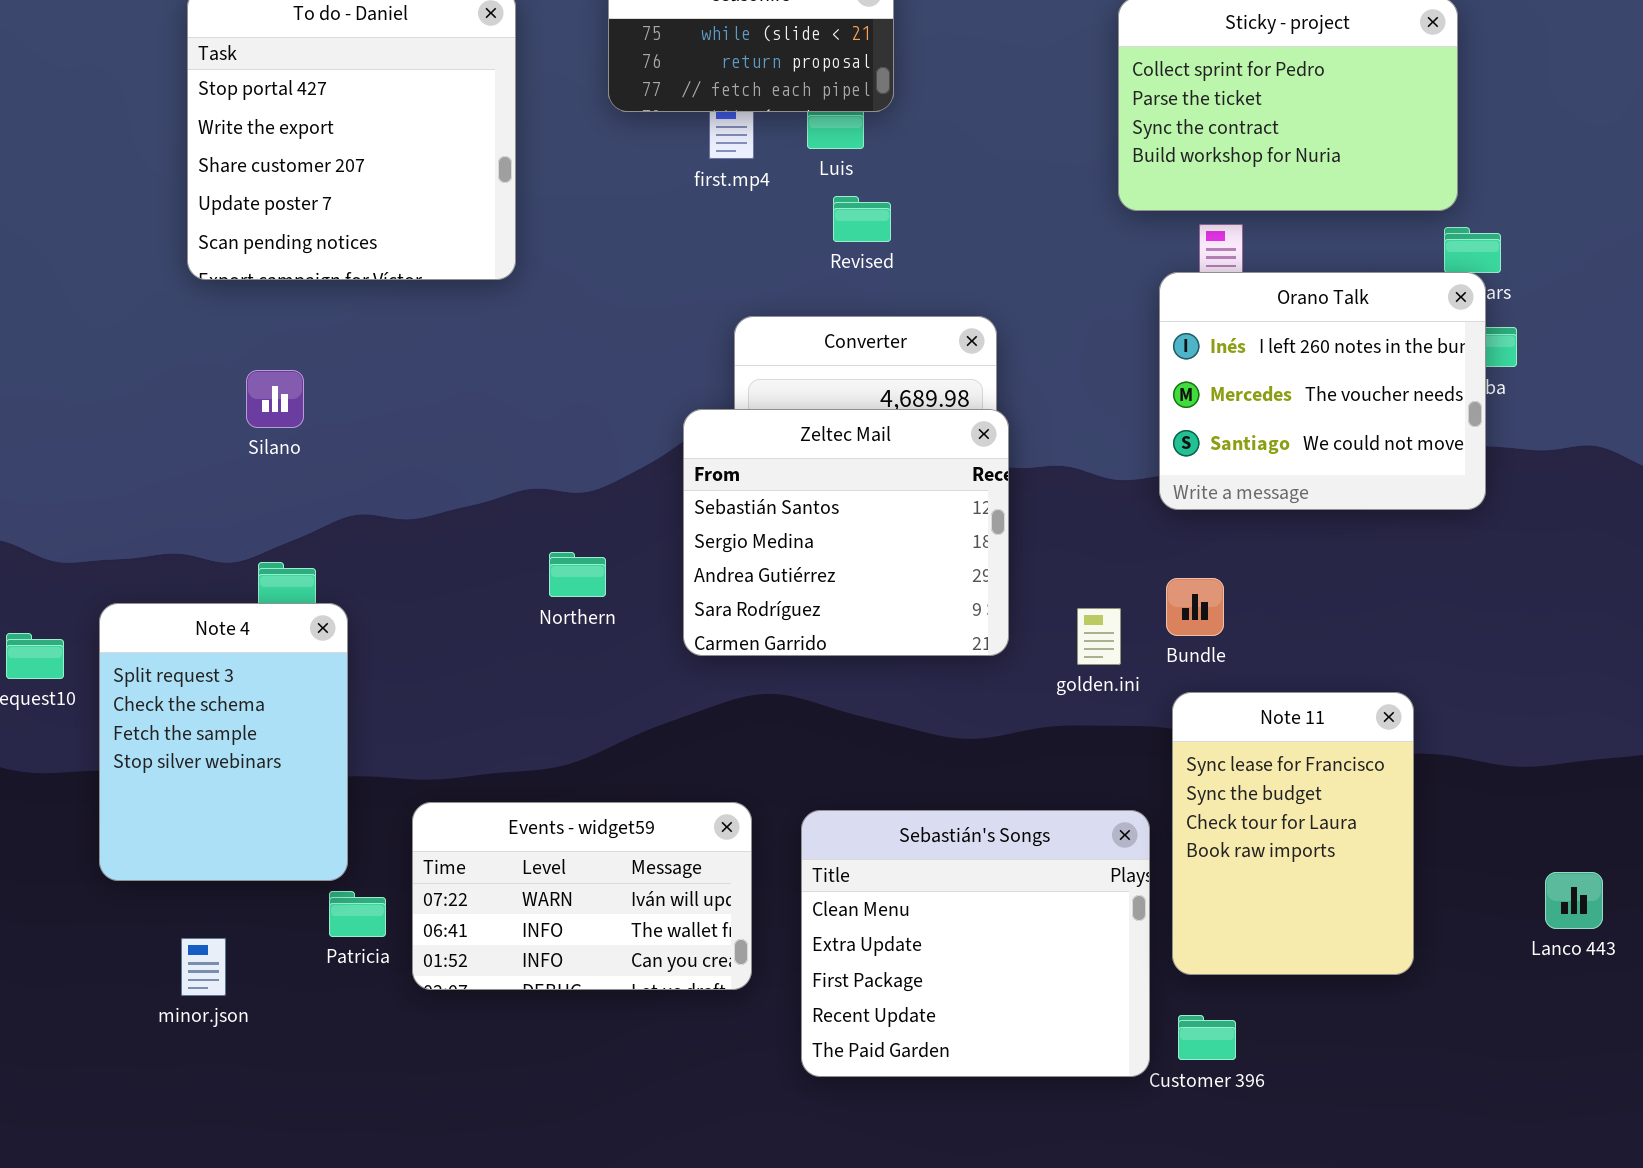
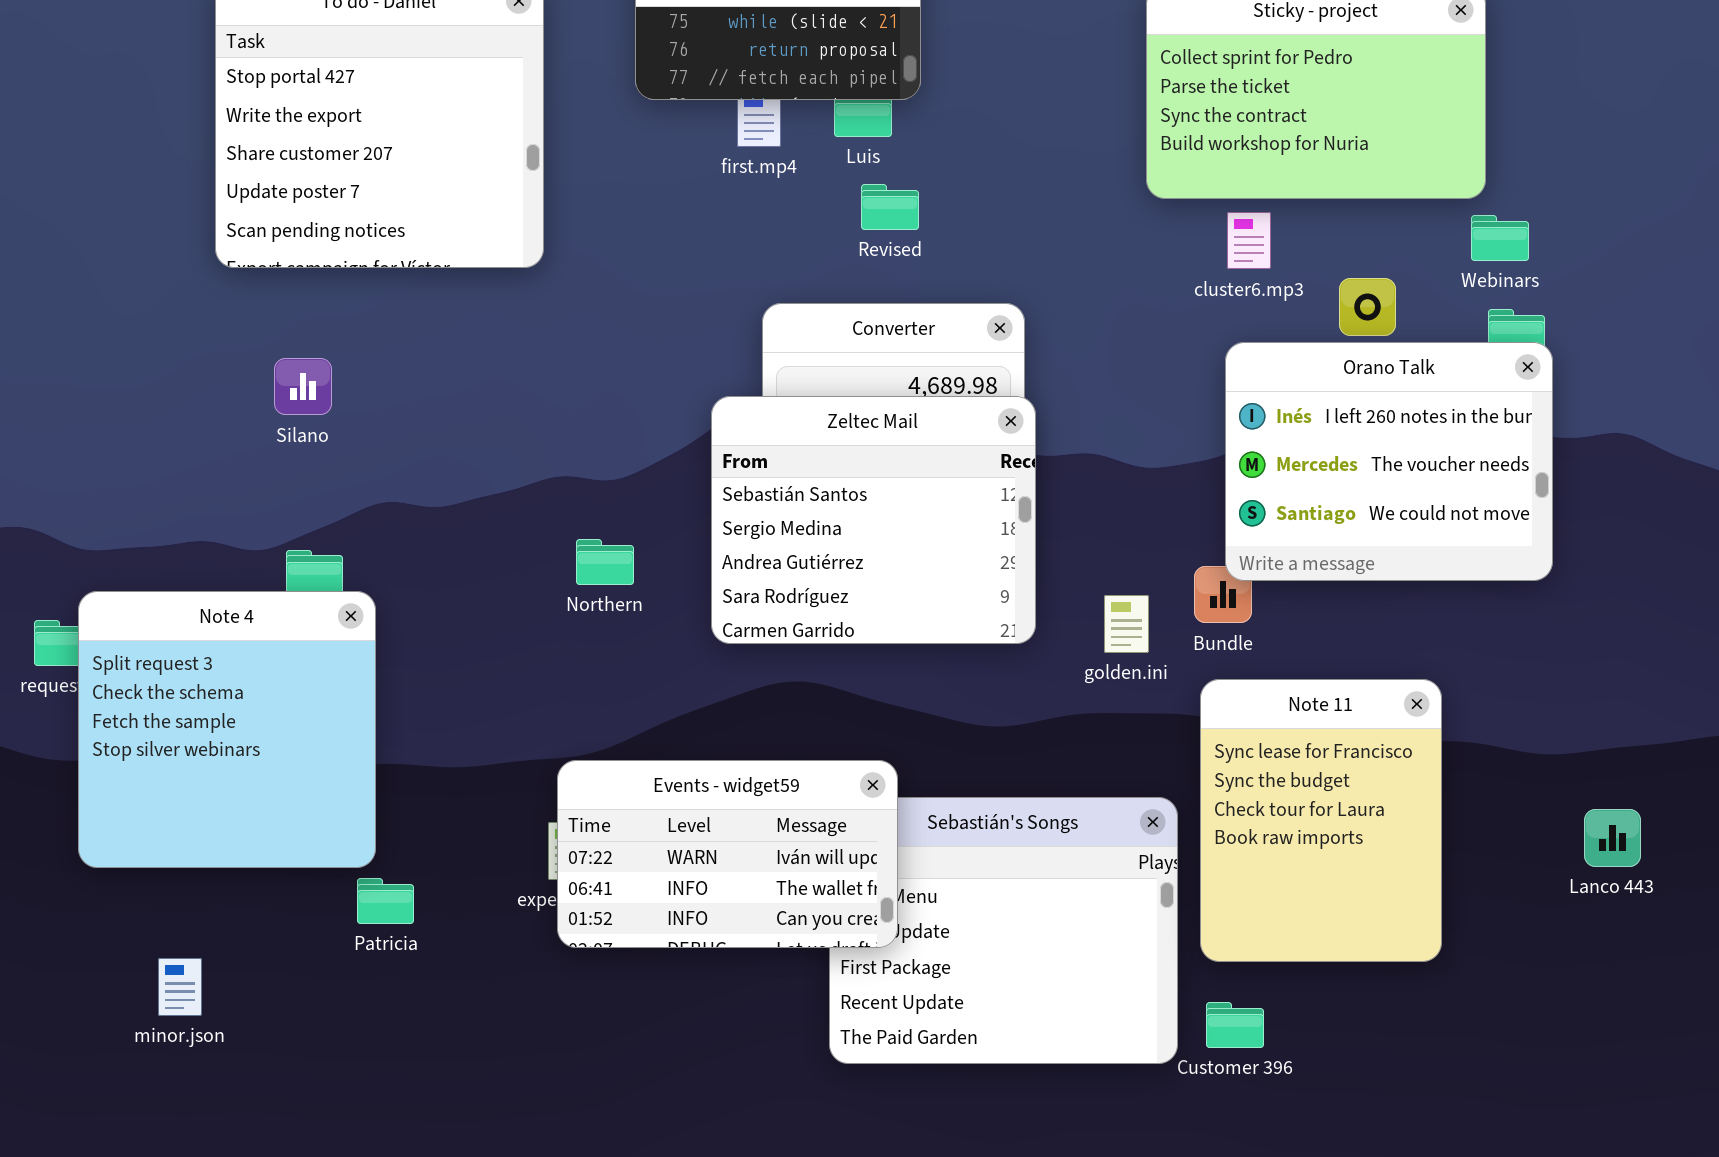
Orano Talk: [1159,272,1486,510] -> [1225,342,1553,581], moved
Note 4: [99,603,348,881] -> [78,591,376,868], resized
Events - widget59: [412,802,752,990] -> [557,760,898,948], moved
Lanco 443: [1545,872,1603,929] -> [1584,809,1641,867], moved
minor.json: [181,938,226,996] -> [158,958,202,1016], moved

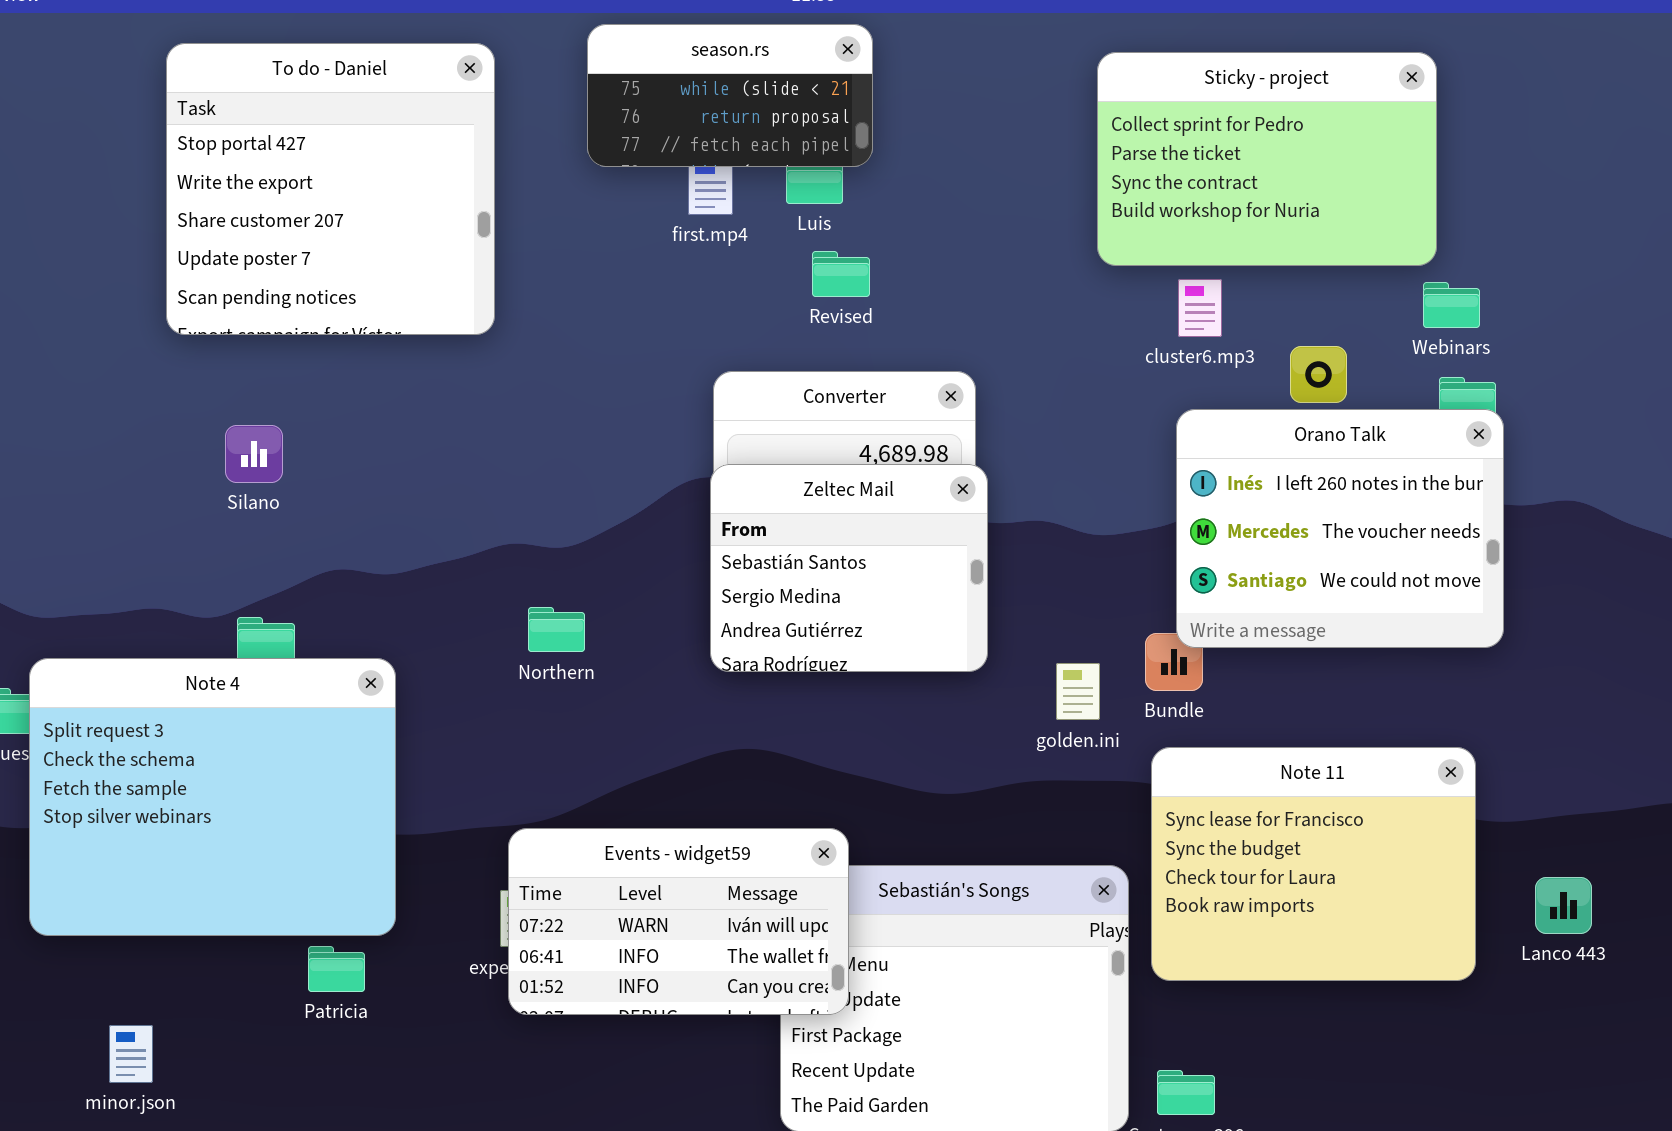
Zeltec Mail: [711,396,1036,644] -> [710,464,988,672], resized
Note 4: [78,591,376,868] -> [29,658,396,936], resized
Note 11: [1200,679,1442,962] -> [1151,747,1476,981], resized

